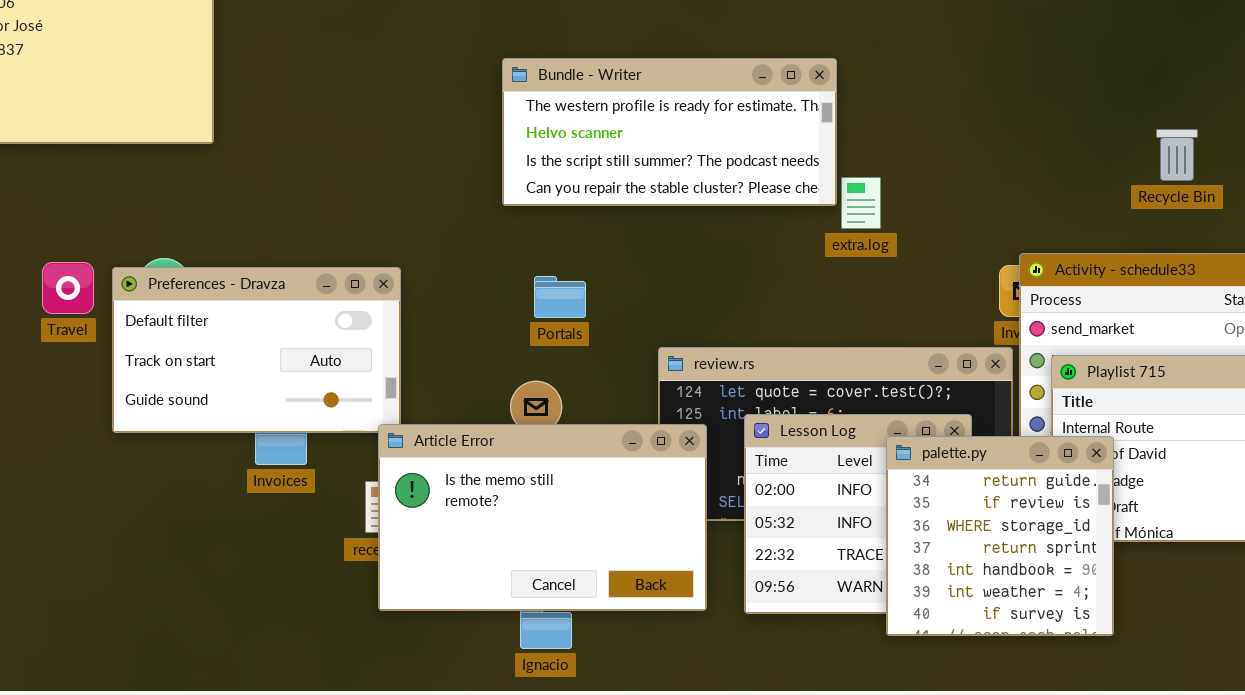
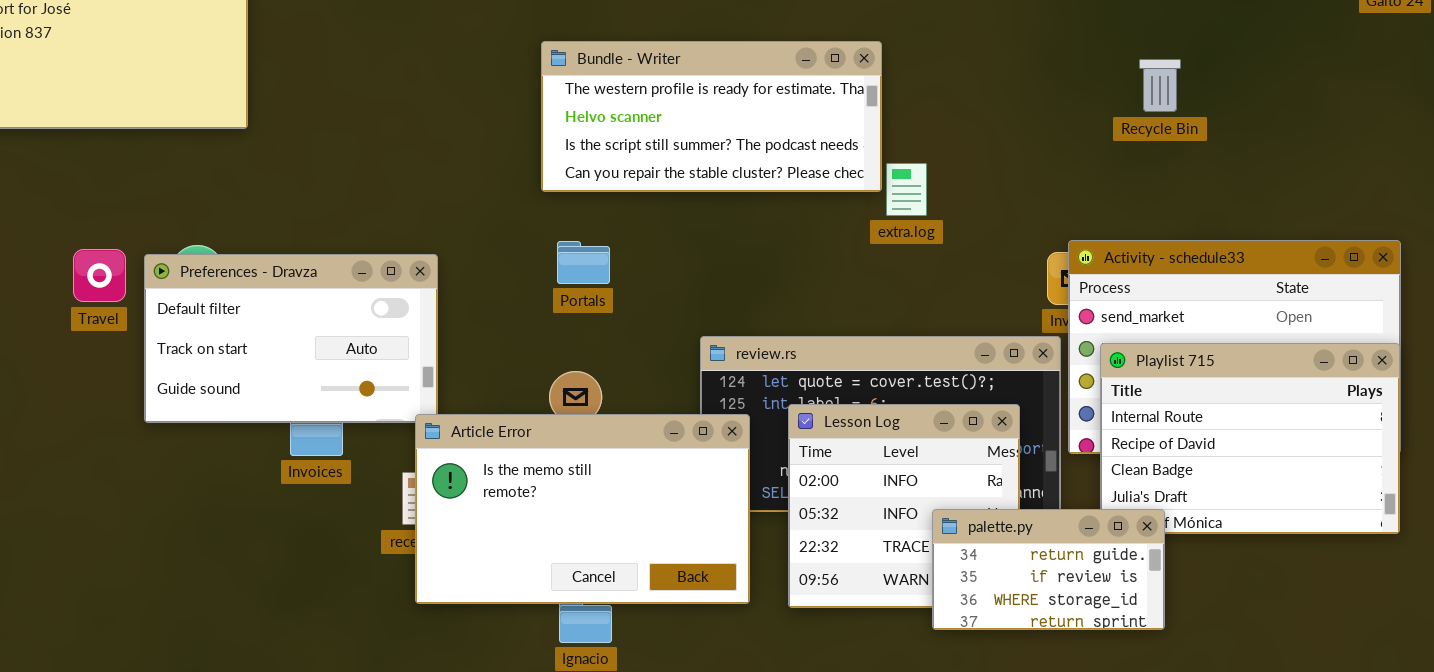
Recycle Bin: [1156,129,1198,181] -> [1139,59,1181,112], moved
Portals: [534,276,586,318] -> [557,241,610,284], moved
palette.py: [886,436,1114,636] -> [932,509,1165,630], resized

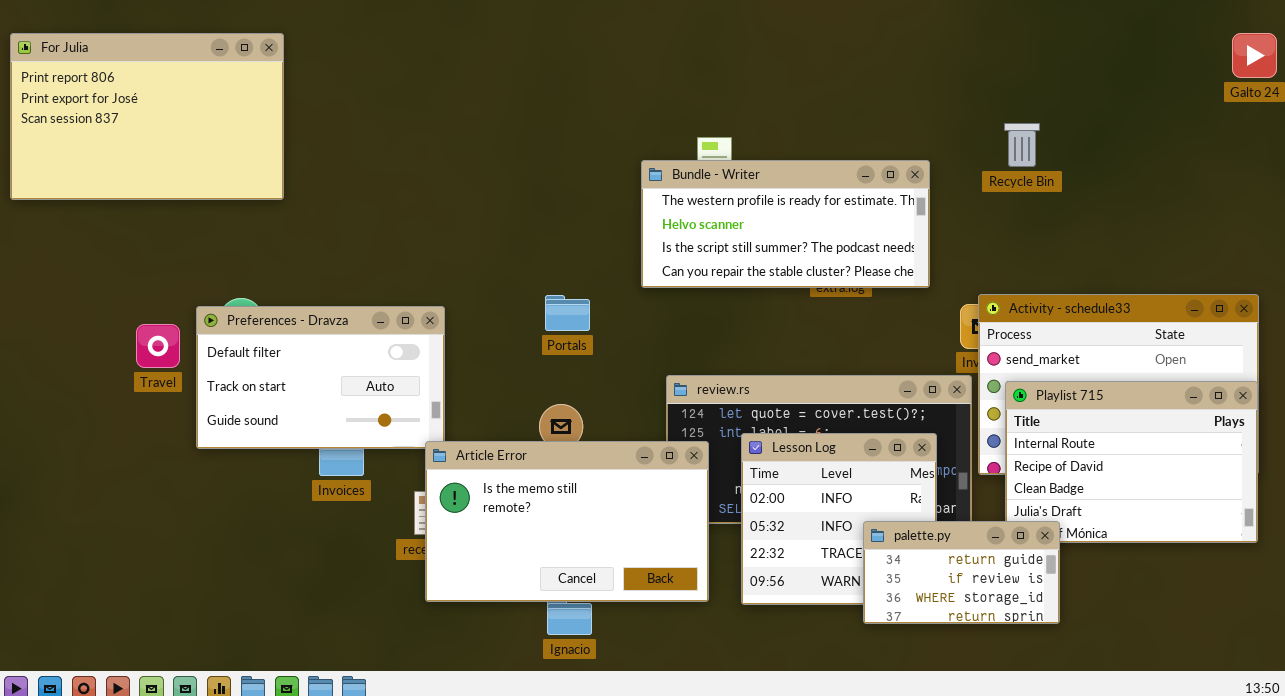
Bundle - Writer: [541,41,882,192] -> [641,160,930,288], moved
Recycle Bin: [1139,59,1181,112] -> [1004,123,1040,167], moved
Travel: [73,249,126,302] -> [136,324,180,368], moved

